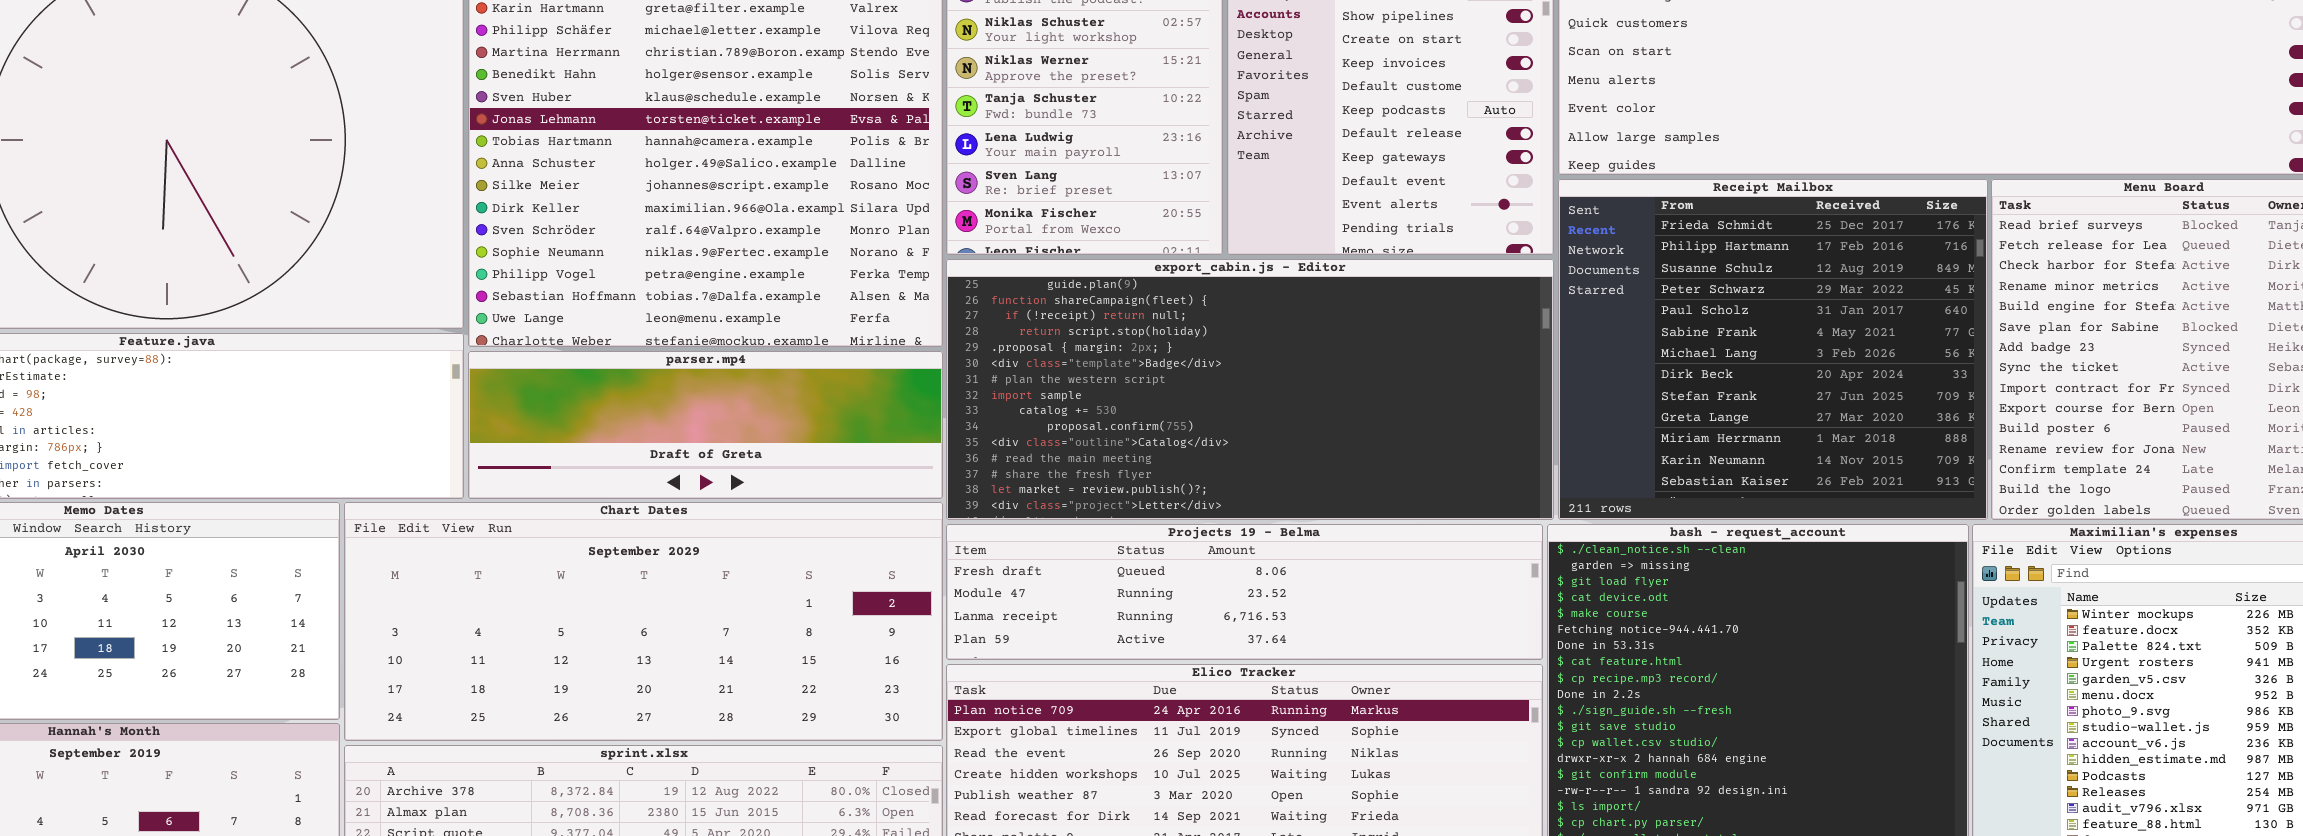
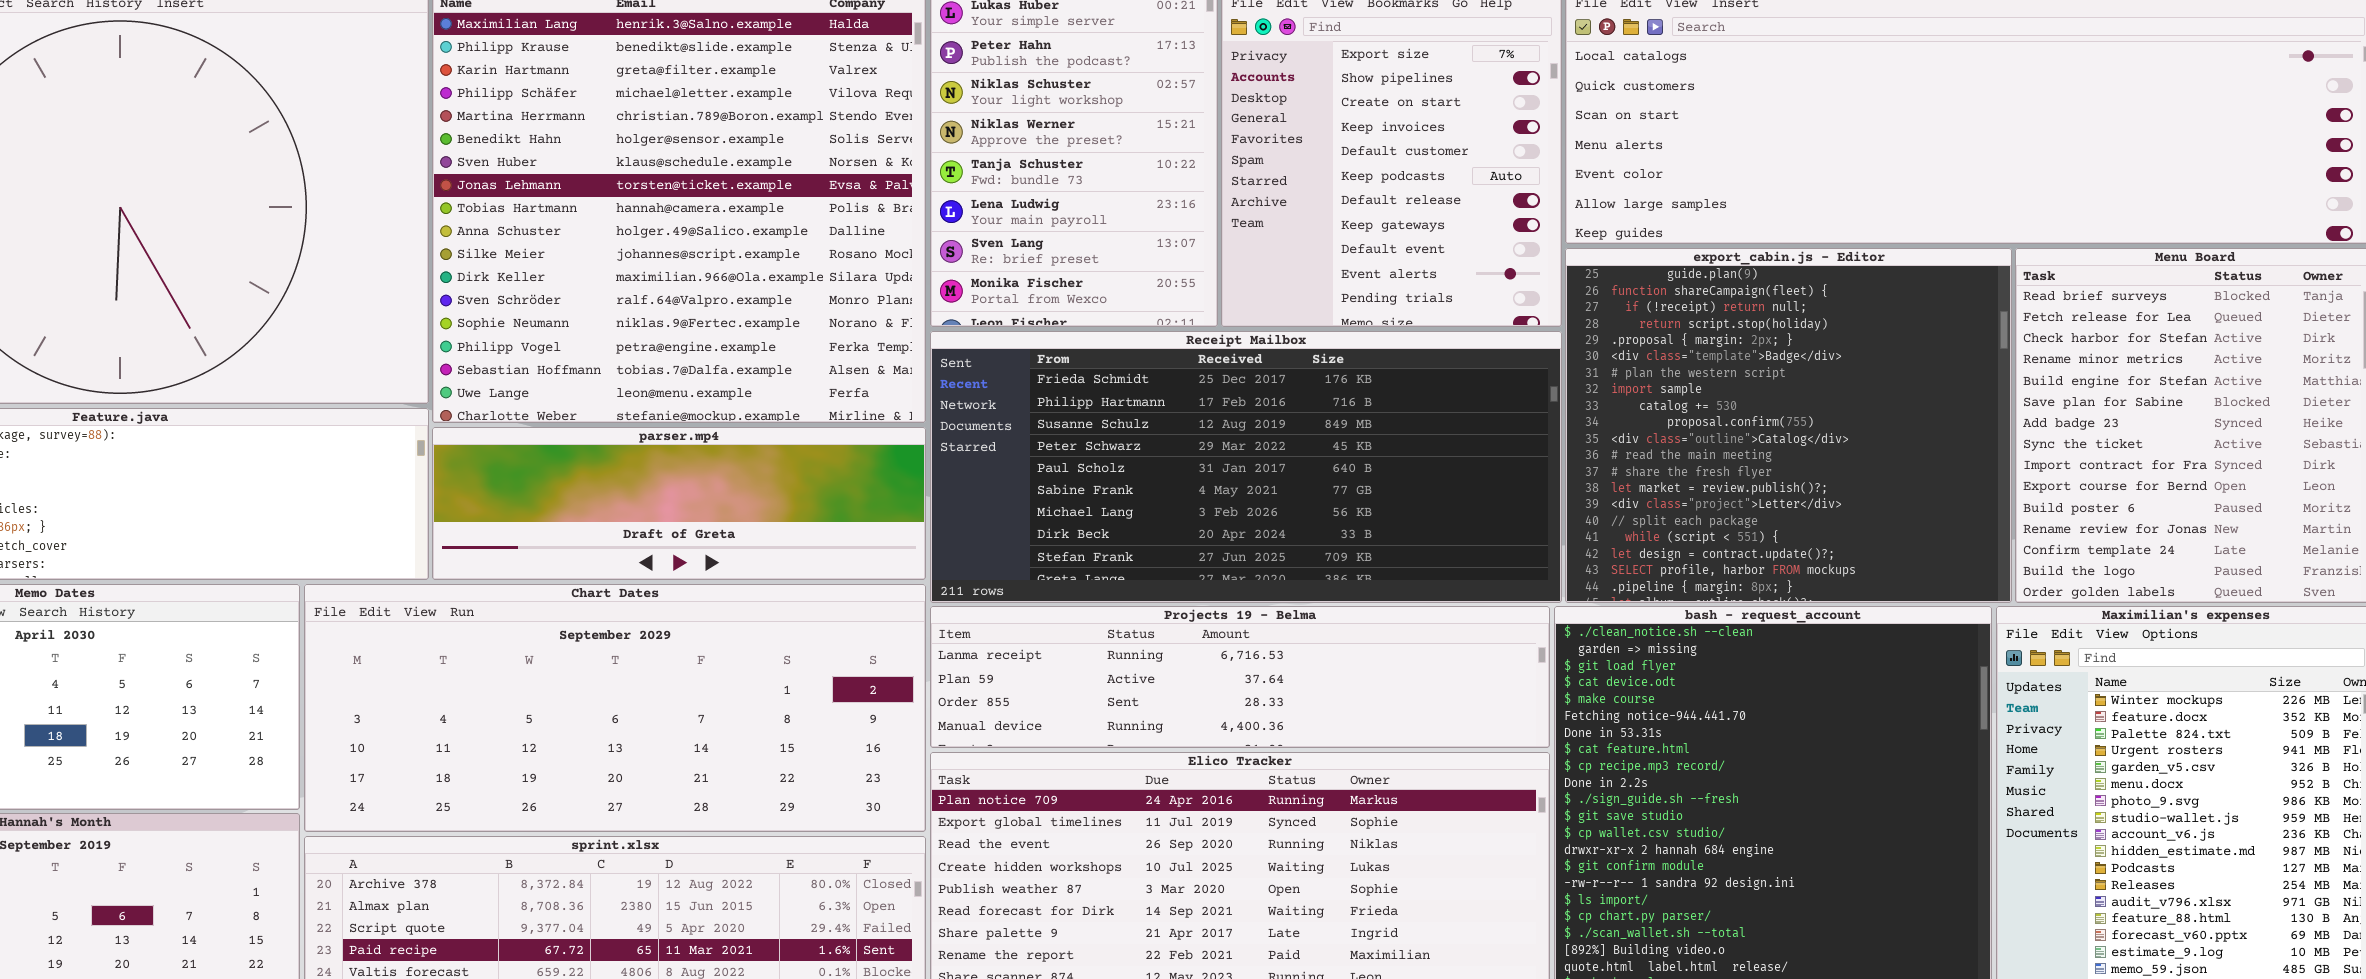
Receipt Mailbox: [1558,179,1988,520] -> [930,331,1562,603], moved, resized
export_cabin.js - Editor: [946,259,1554,520] -> [1565,248,2012,603], moved, resized
Projects 19 - Belma: [946,524,1543,660] -> [930,606,1550,748], scrolled down 2 rows

